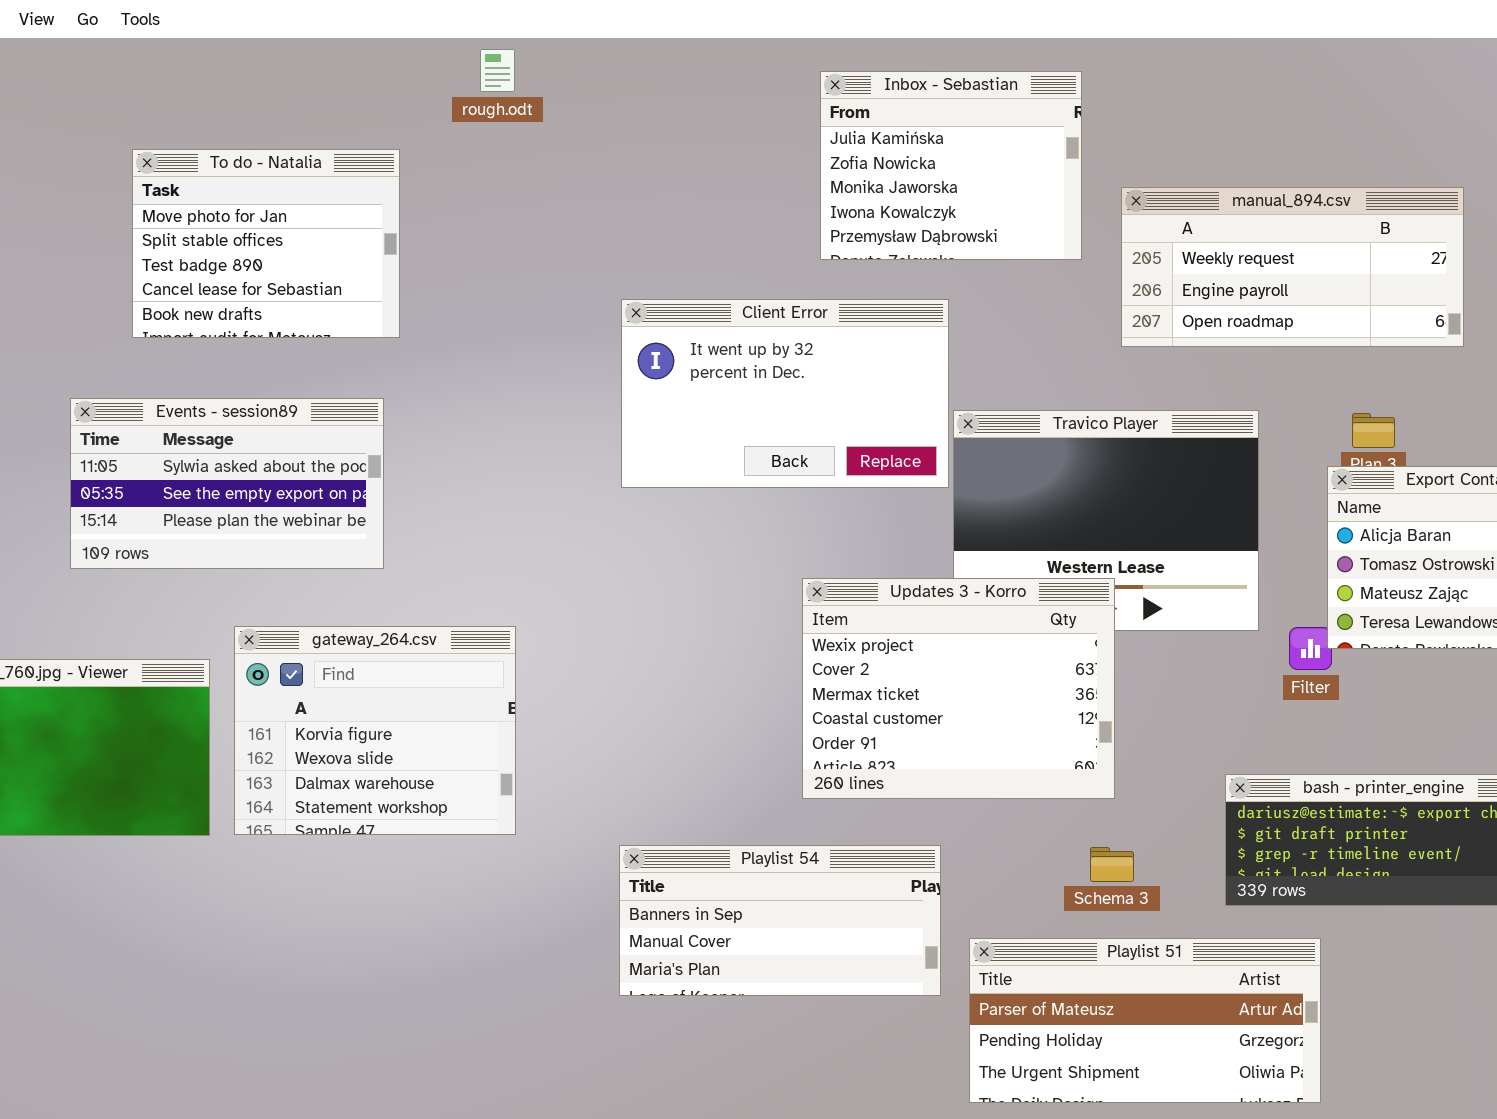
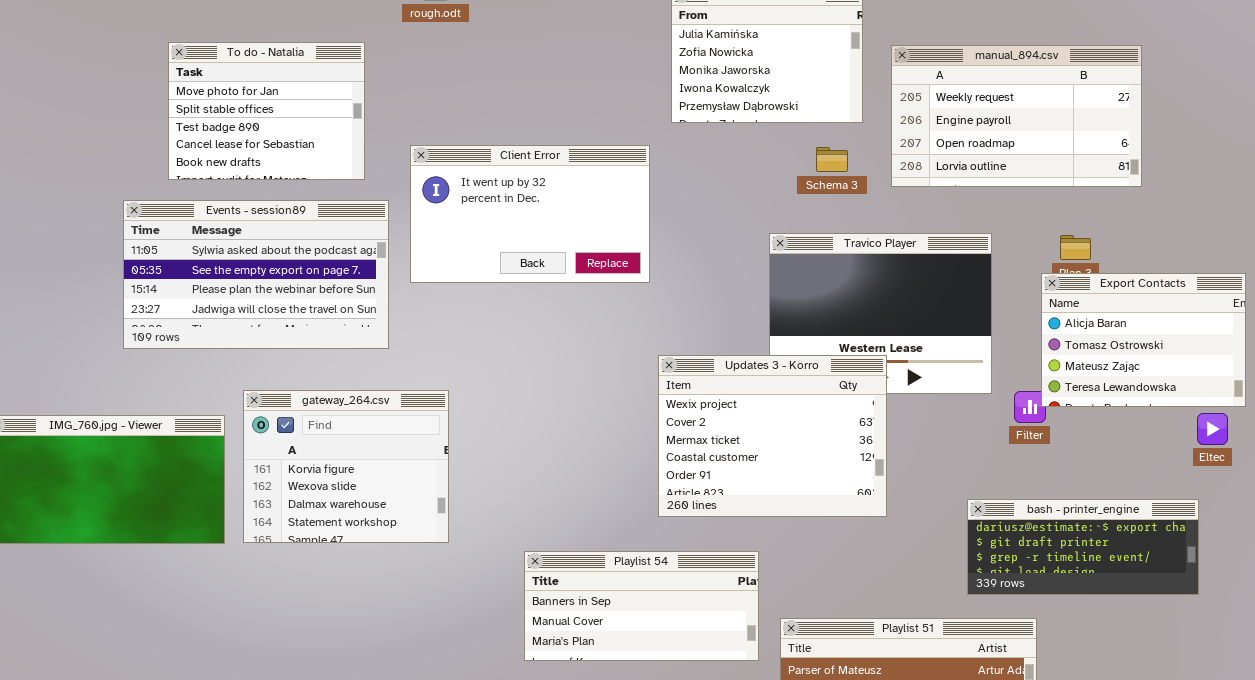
manual_894.csv: [1121,187,1464,347] -> [891,45,1142,187], resized
Client Error: [621,299,949,488] -> [410,145,650,283], moved
Events - session89: [70,398,384,569] -> [123,200,389,349], resized
Schema 3: [1090,847,1134,882] -> [816,147,848,172], moved

